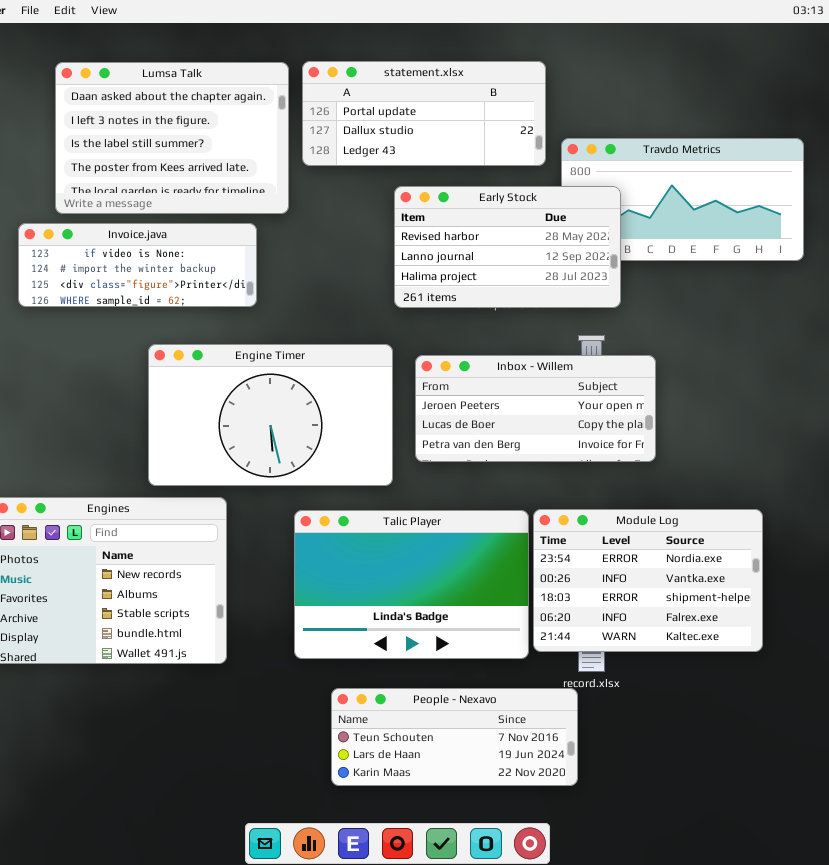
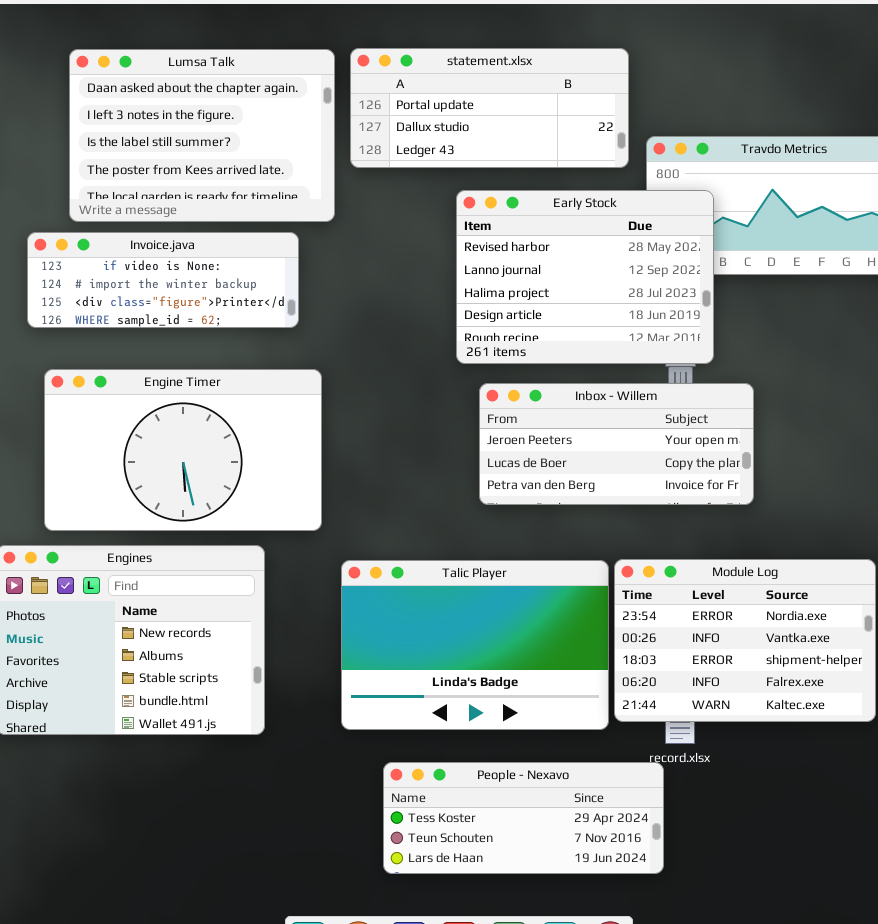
Early Stock: [394,186,621,308] -> [456,190,714,364], resized
Engine Timer: [148,344,393,486] -> [44,369,322,531], moved
People - Nexavo: [331,688,578,786] -> [383,762,664,874], scrolled up 1 row

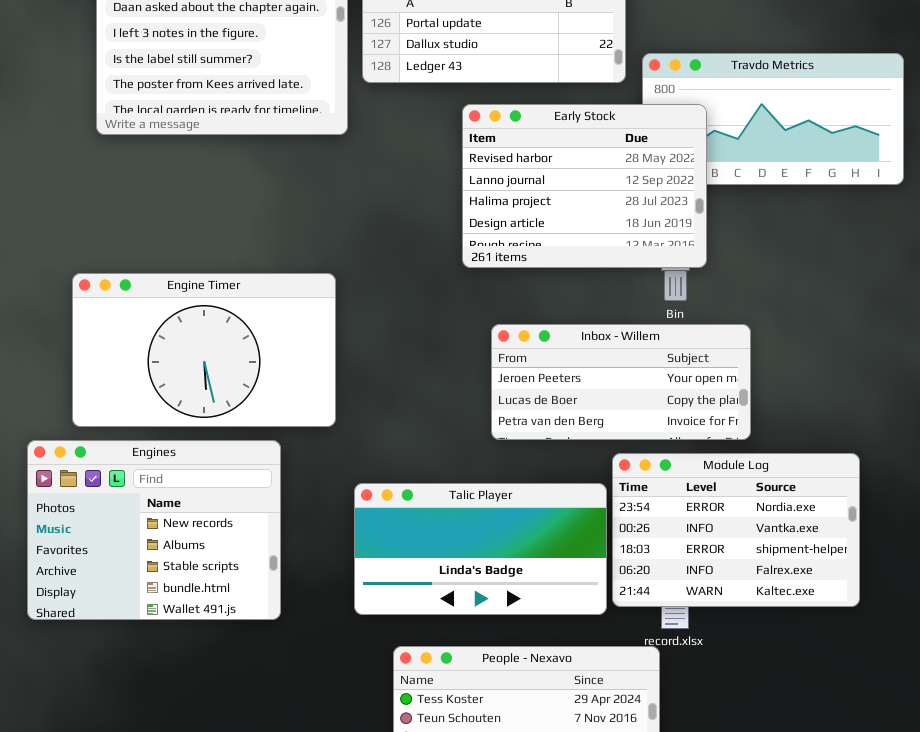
Invoice.java: [27,232,299,328] -> none, closed
Inbox - Willem: [479,383,754,505] -> [491,324,751,440], moved
Talic Player: [341,560,609,730] -> [354,483,607,615], resized

